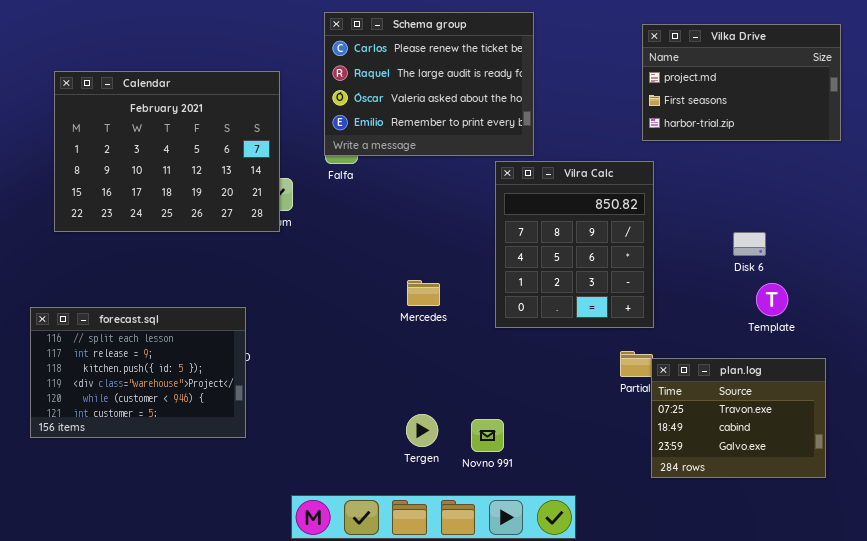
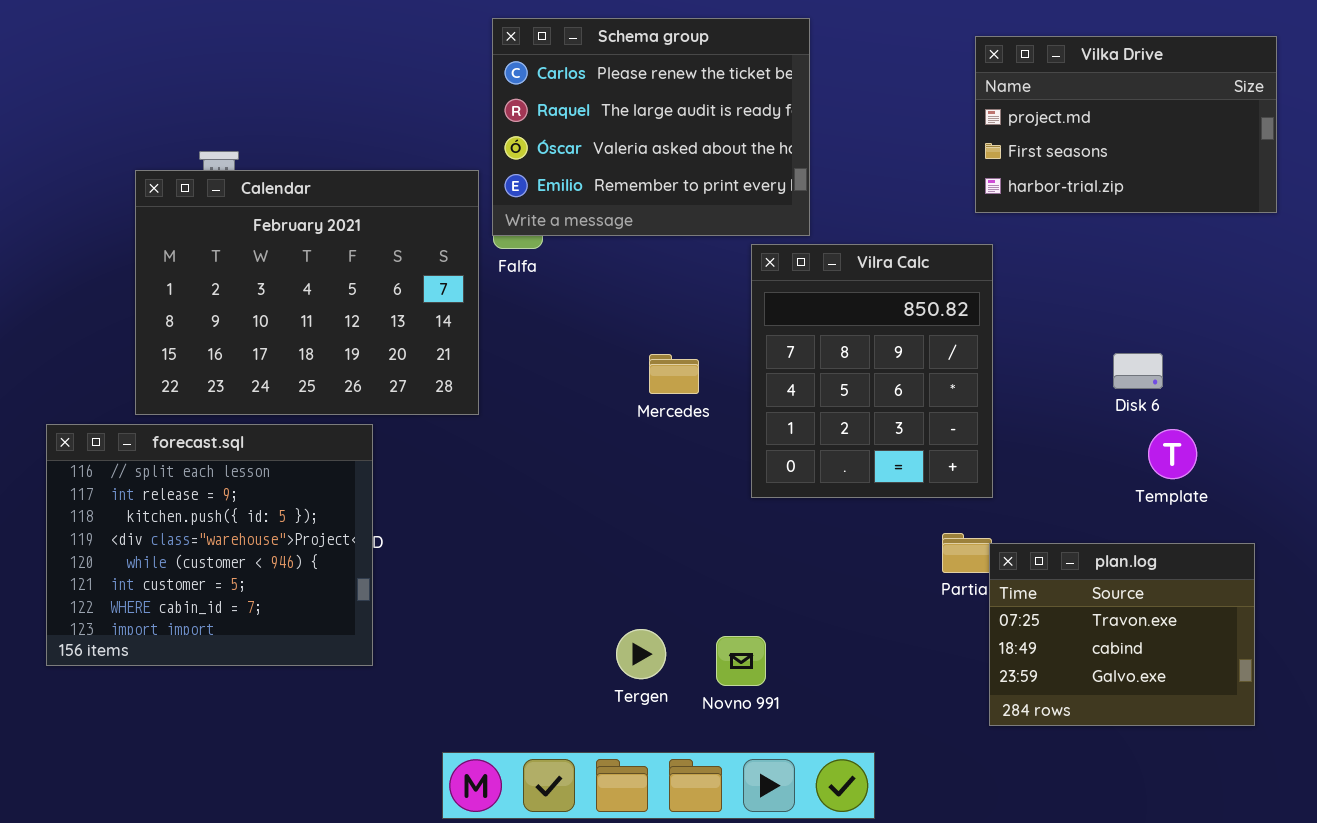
Calendar: [54,71,280,232] -> [135,170,479,415], moved
Mercedes: [407,280,440,306] -> [649,354,699,394], moved
forecast.sql: [30,307,246,438] -> [46,424,373,666], resized

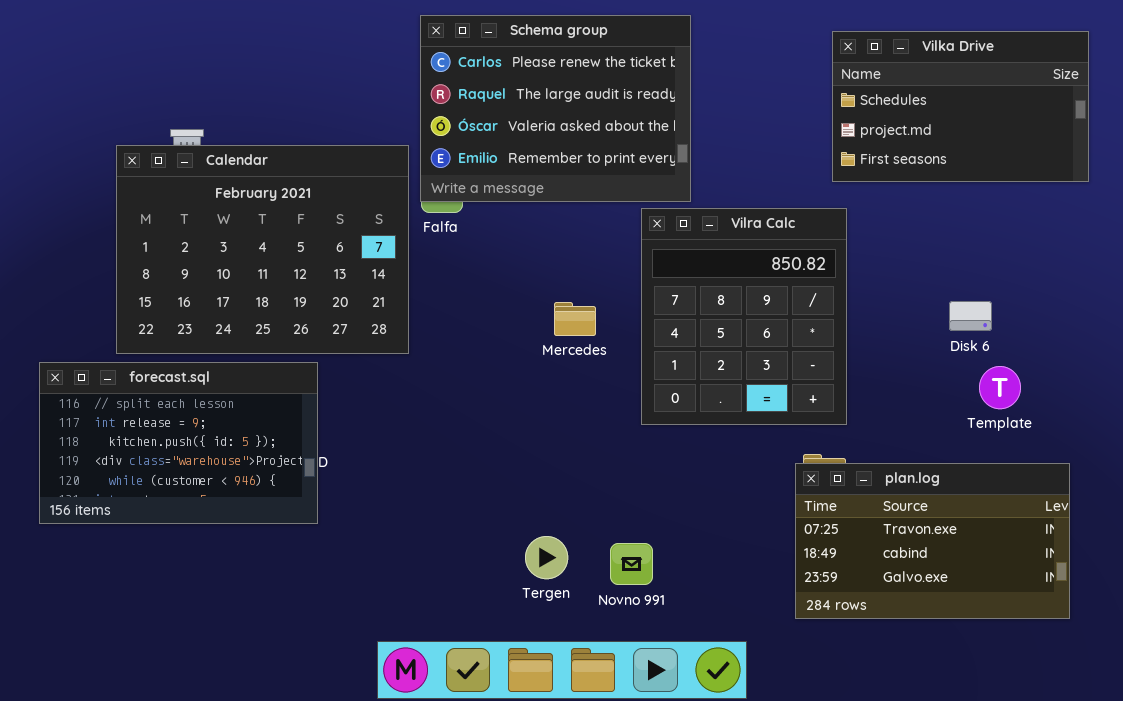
Vilka Drive: [975,36,1277,213] -> [832,31,1089,182], scrolled up 1 row
forecast.sql: [46,424,373,666] -> [39,362,318,524], resized
plan.log: [989,543,1255,726] -> [795,463,1070,619], resized

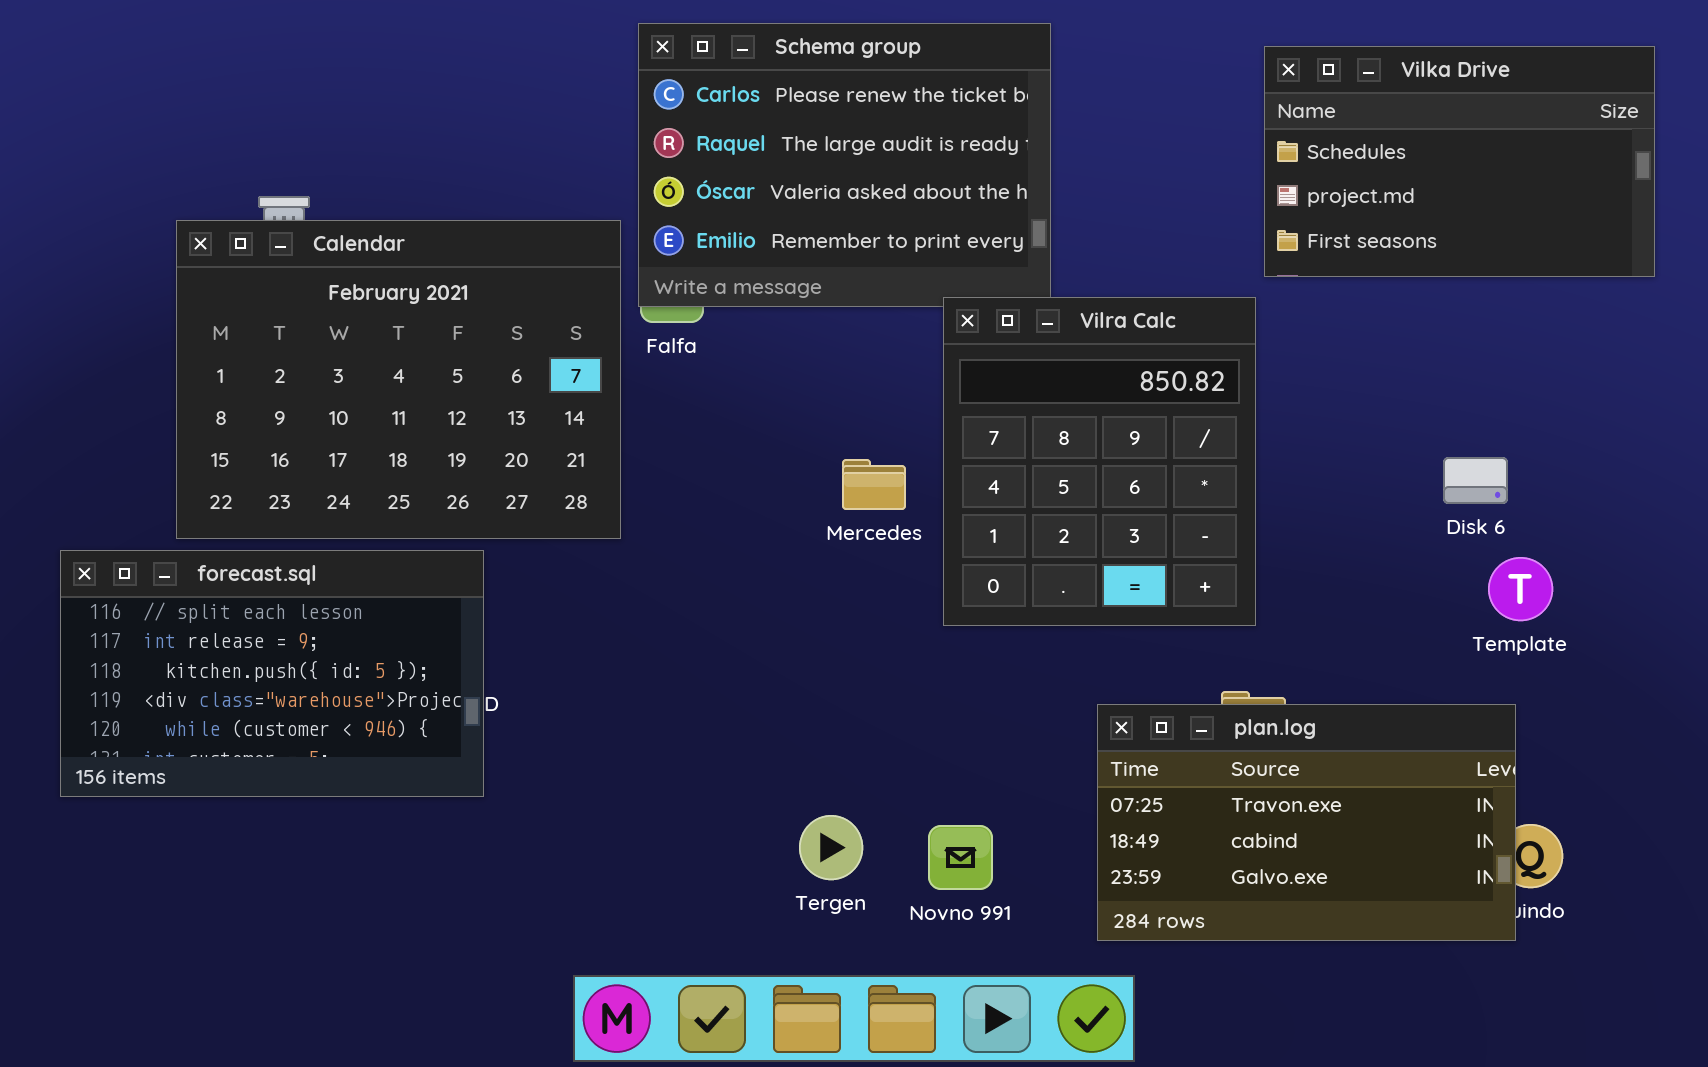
Vilra Calc: [641,208,847,425] -> [943,297,1256,626], moved
plan.log: [795,463,1070,619] -> [1097,704,1516,941], moved

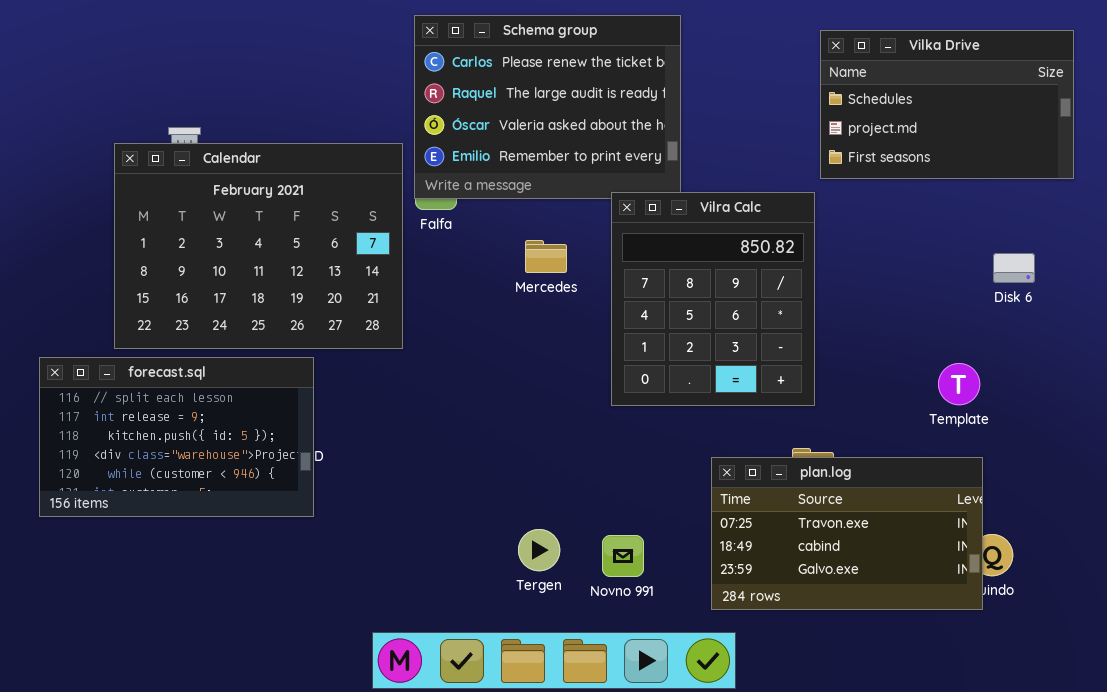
Disk 6: [1443,457,1508,504] -> [993,253,1035,283], moved
Mercedes: [842,459,906,510] -> [525,240,567,273], moved
Template: [1488,557,1553,621] -> [938,363,980,405], moved

